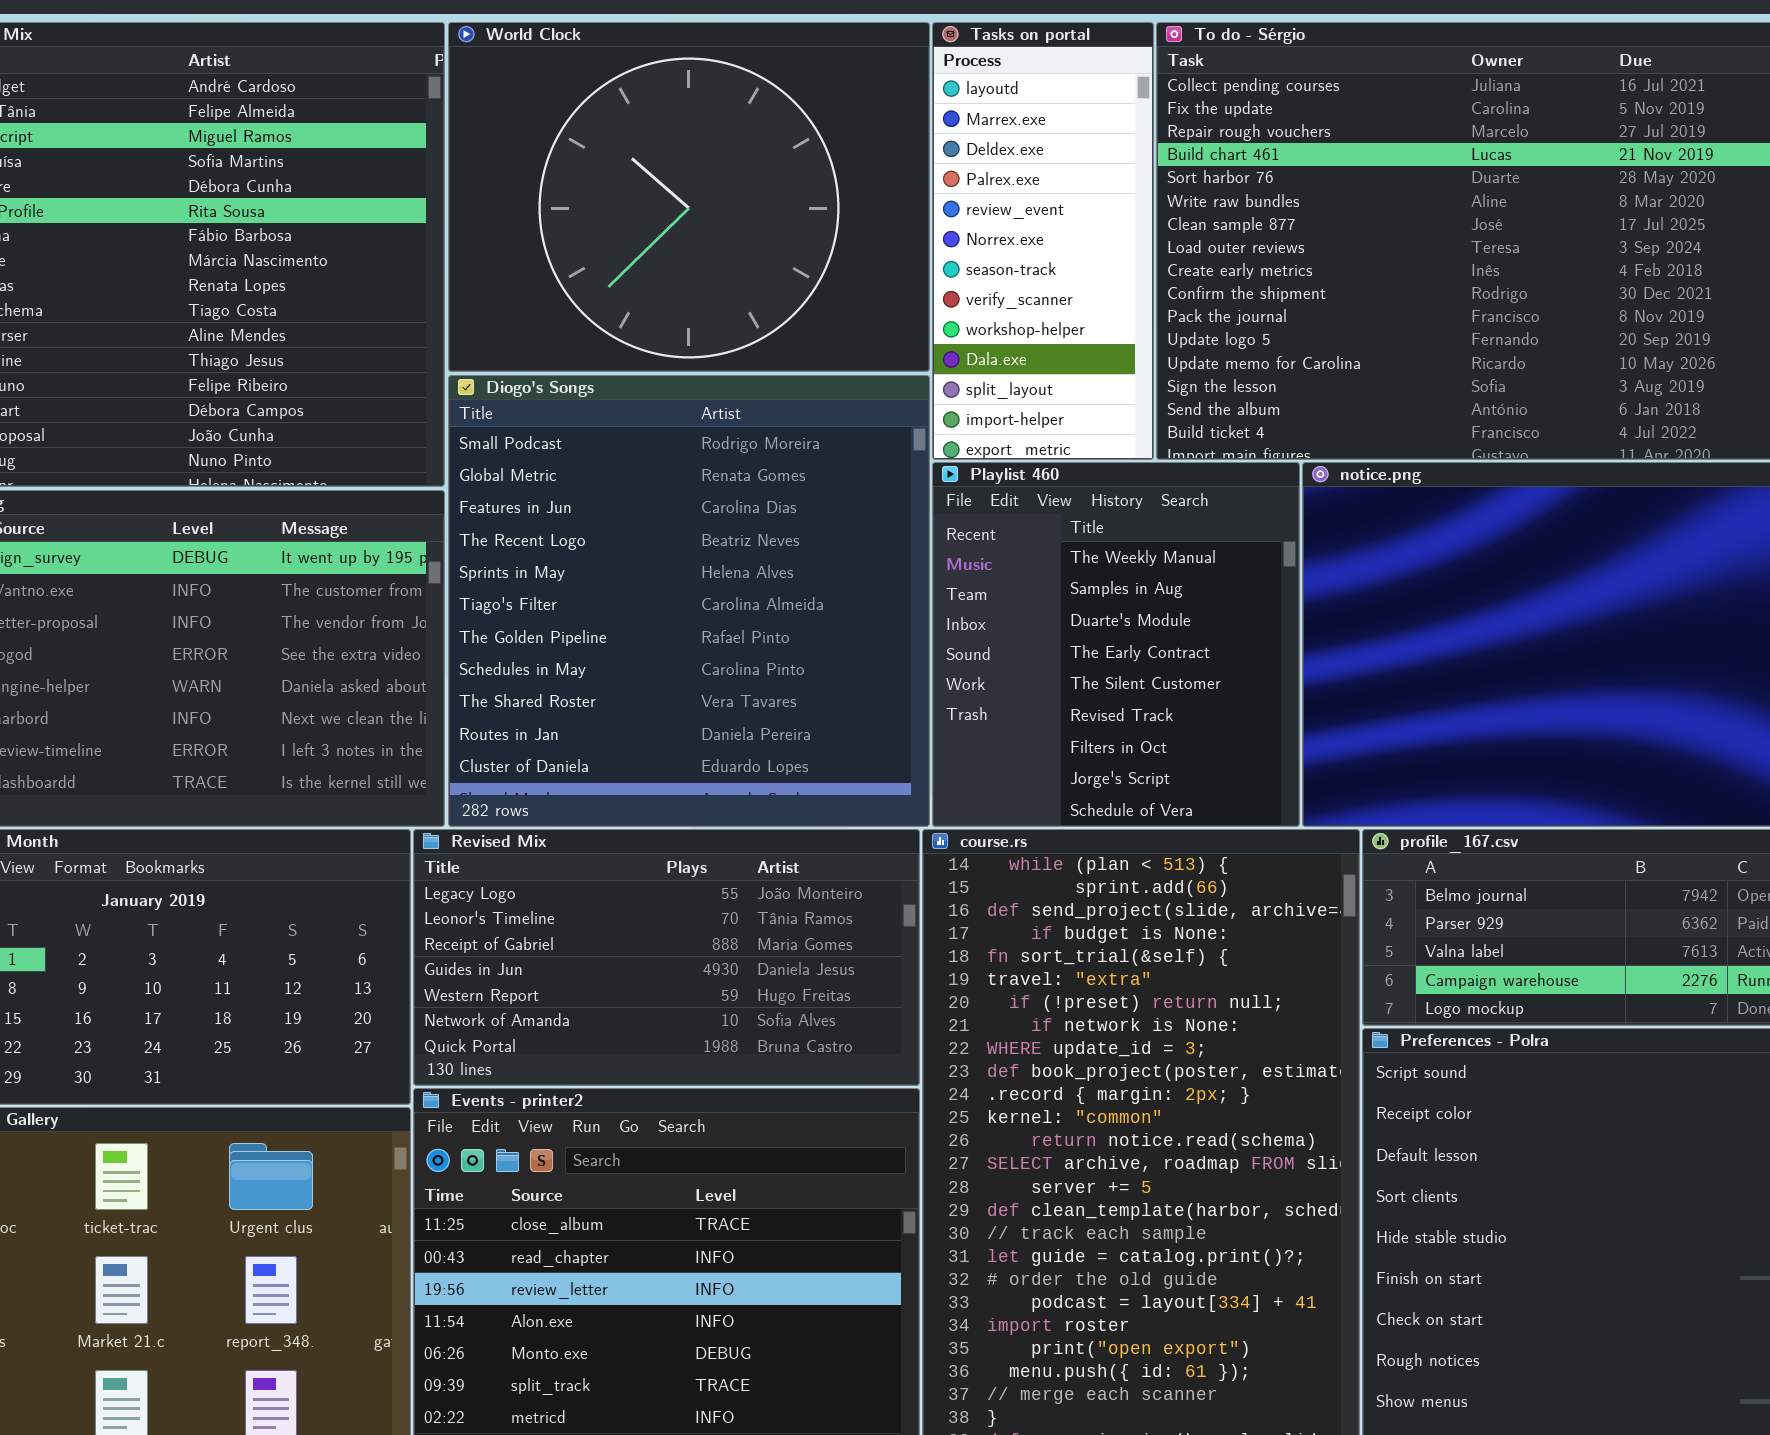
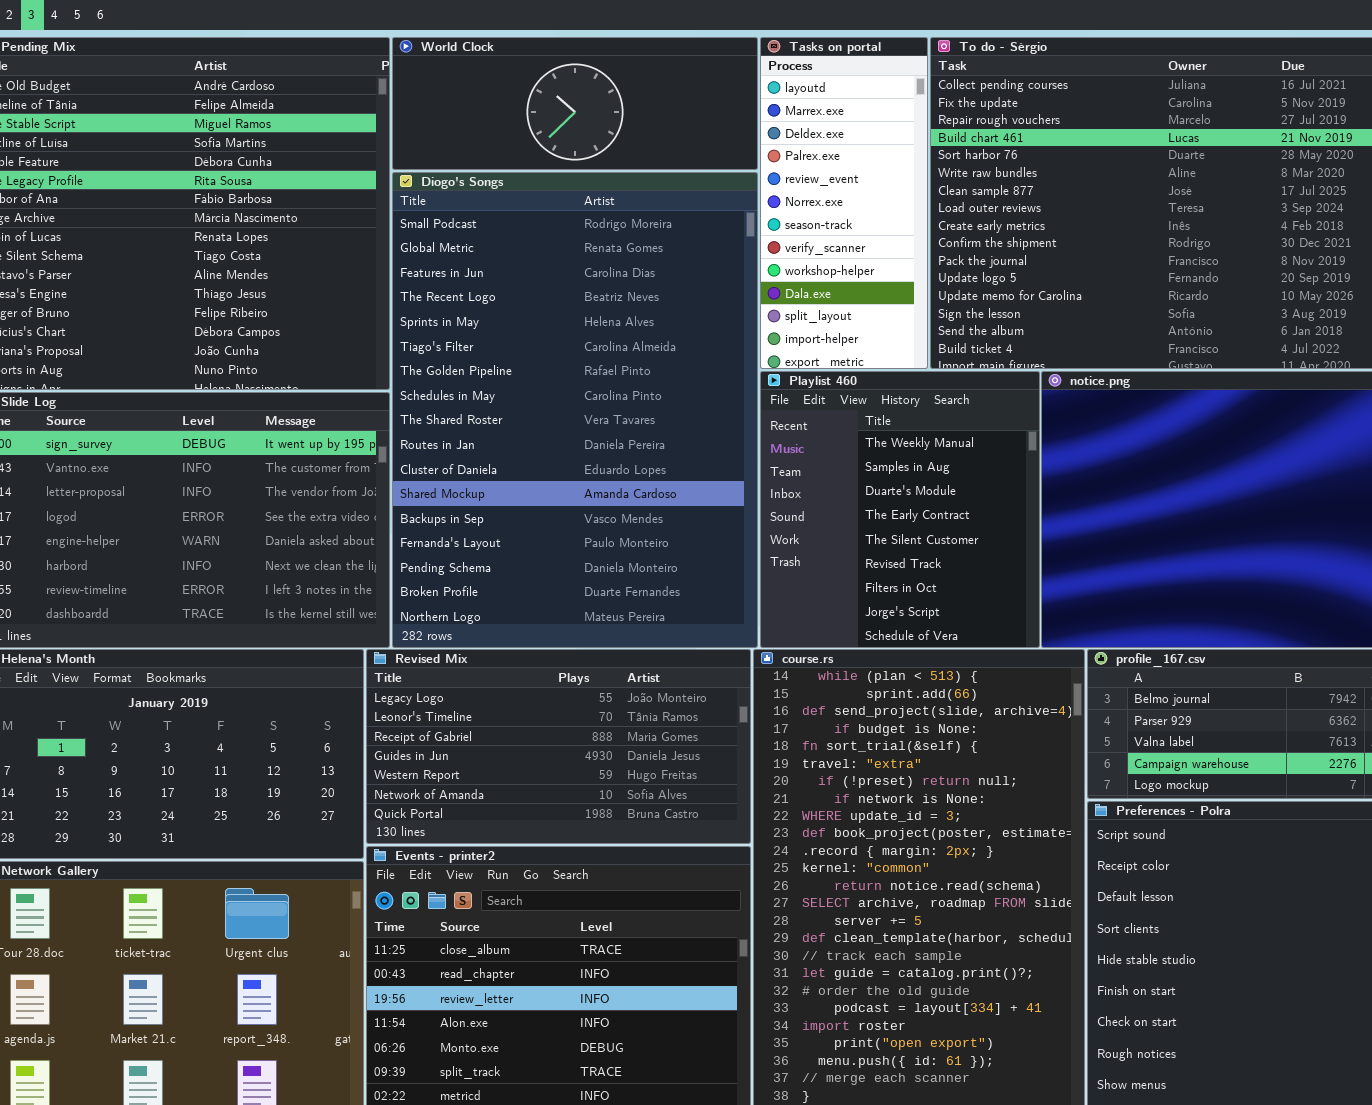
World Clock: [448,22,930,372] -> [392,37,758,170], resized
Diogo's Songs: [448,375,930,827] -> [392,172,758,648], resized

